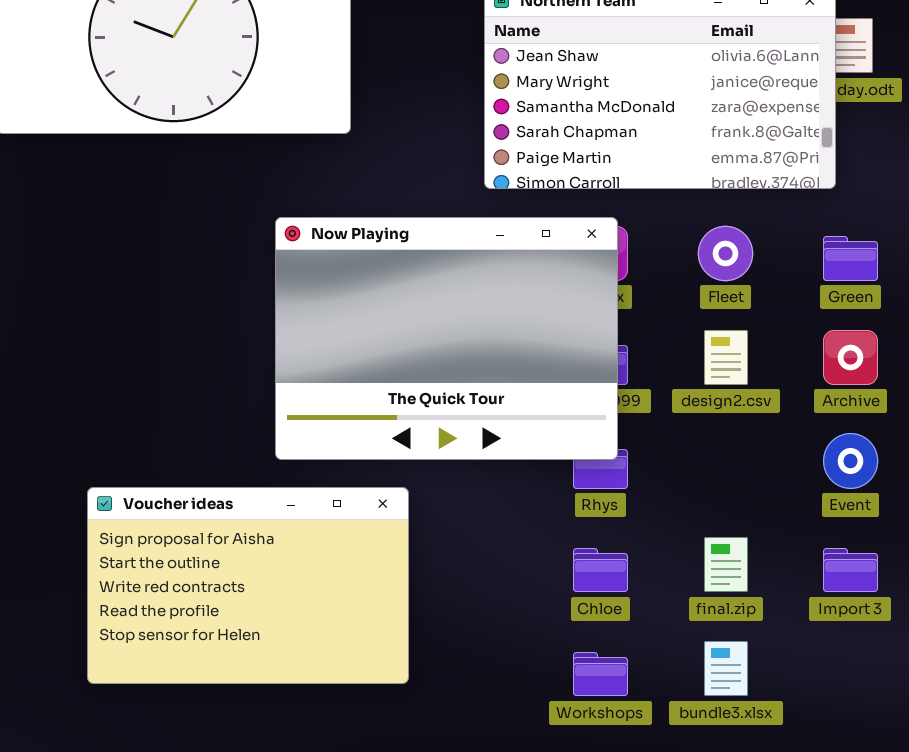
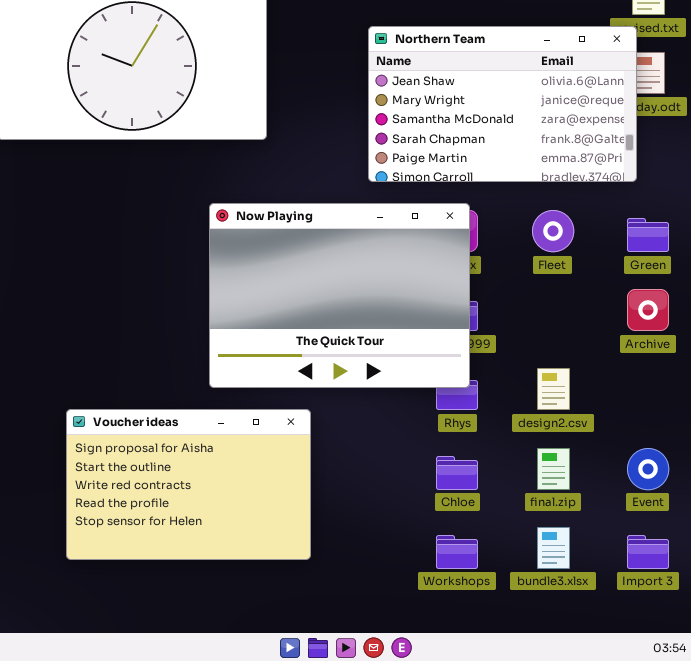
design2.csv: [704,330,748,385] -> [537,368,570,410], moved
Event: [823,433,878,489] -> [627,448,669,490], moved
Import 3: [823,548,878,592] -> [627,535,669,569], moved

